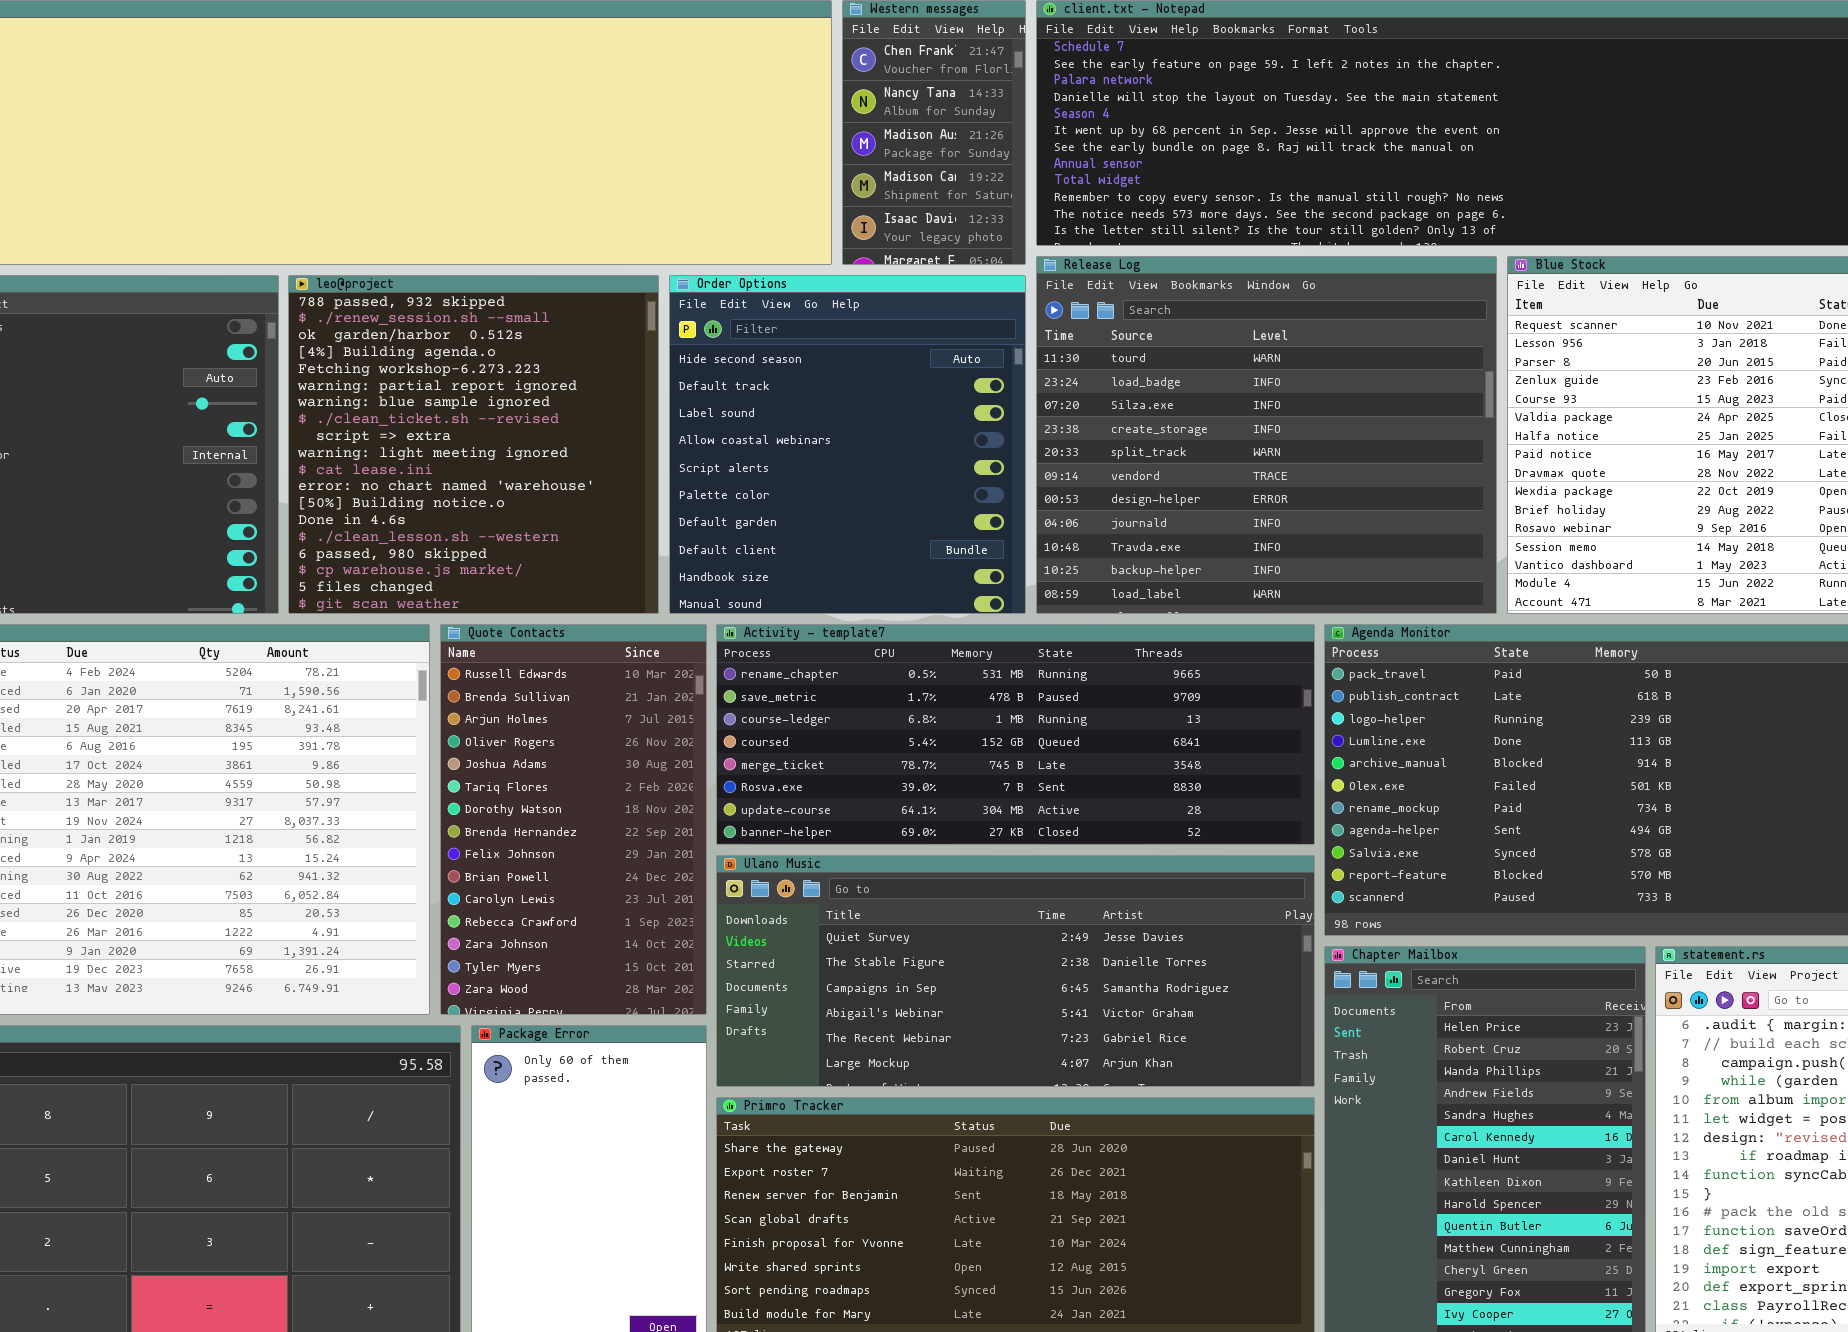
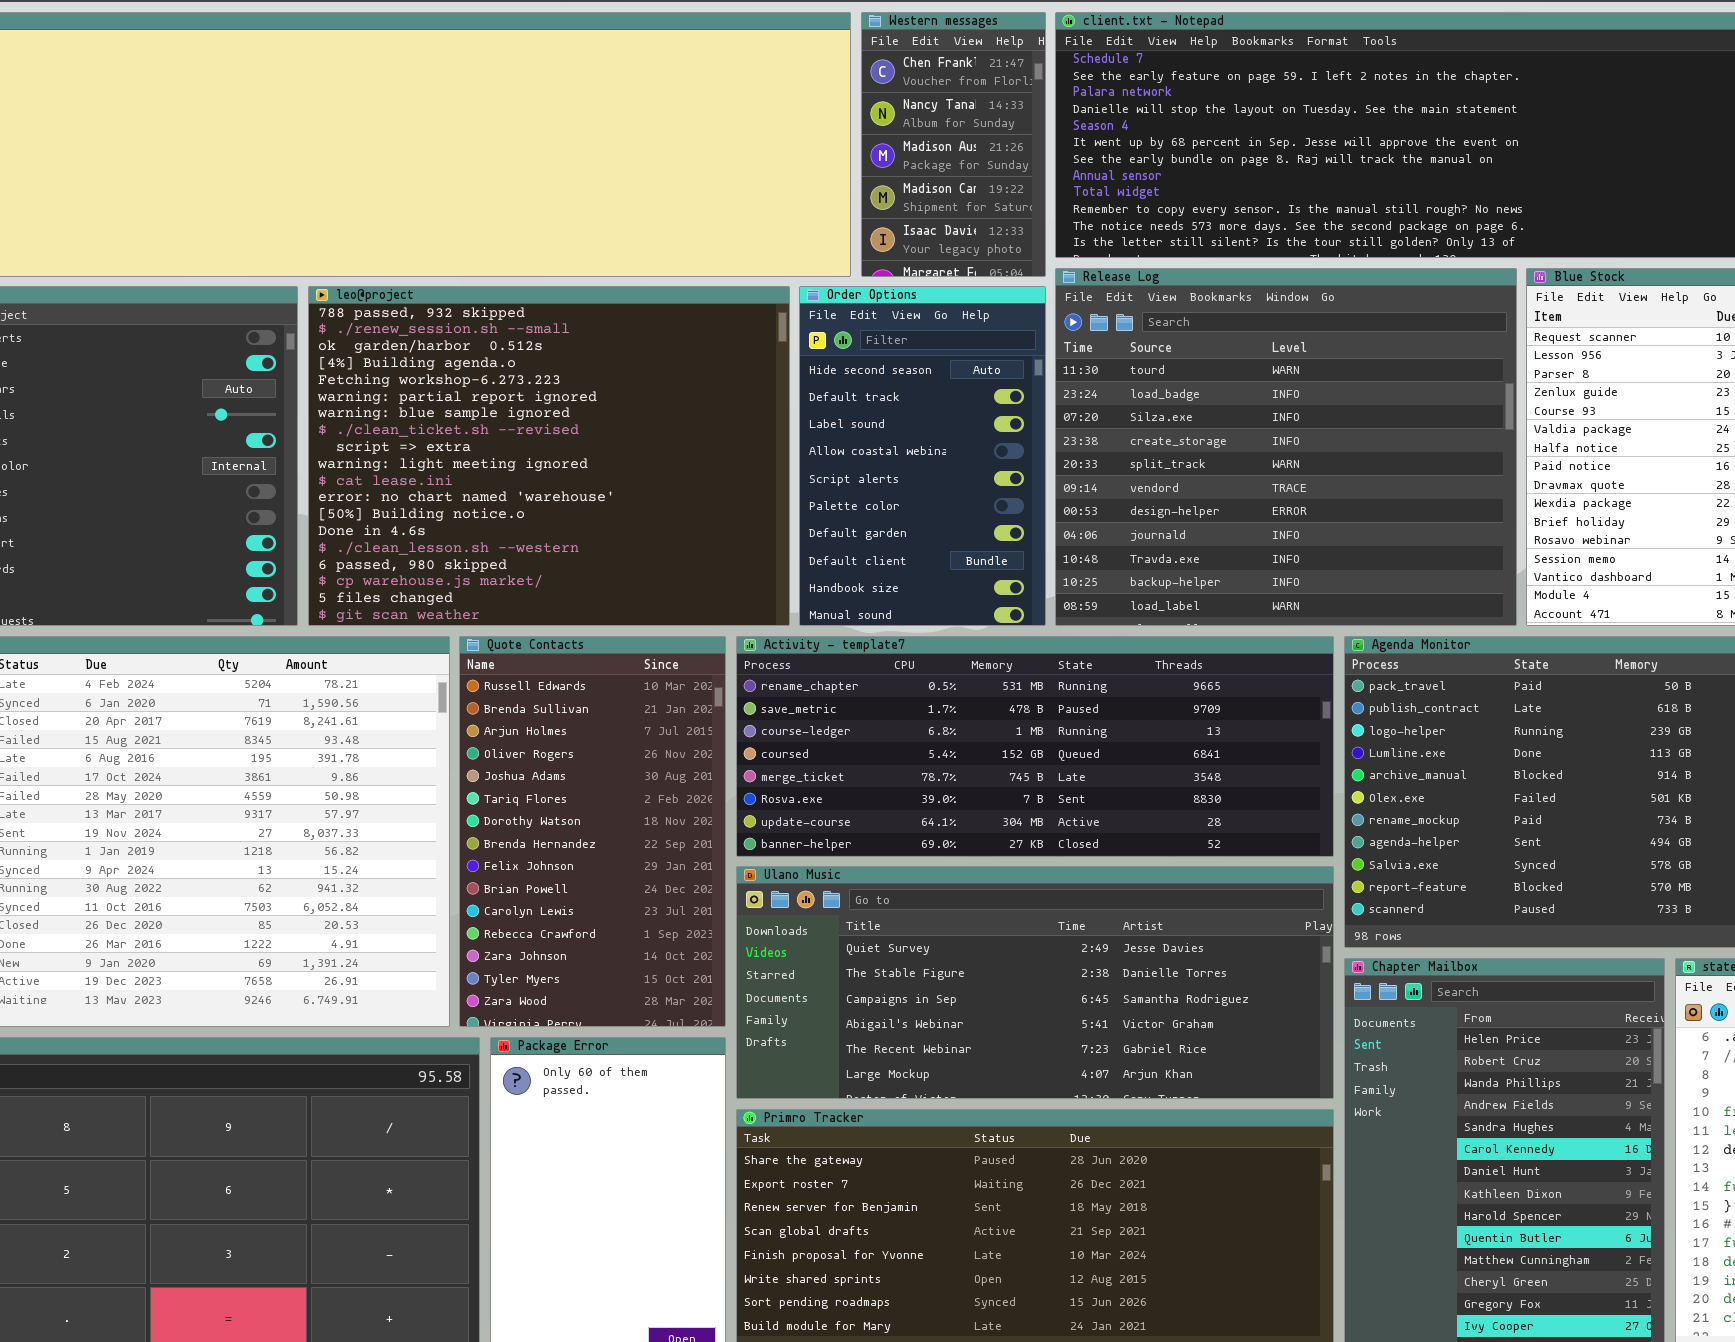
leo@project: [288,275,659,614] -> [308,286,790,626], resized
Order Options: [669,275,1026,614] -> [799,286,1046,626], resized

